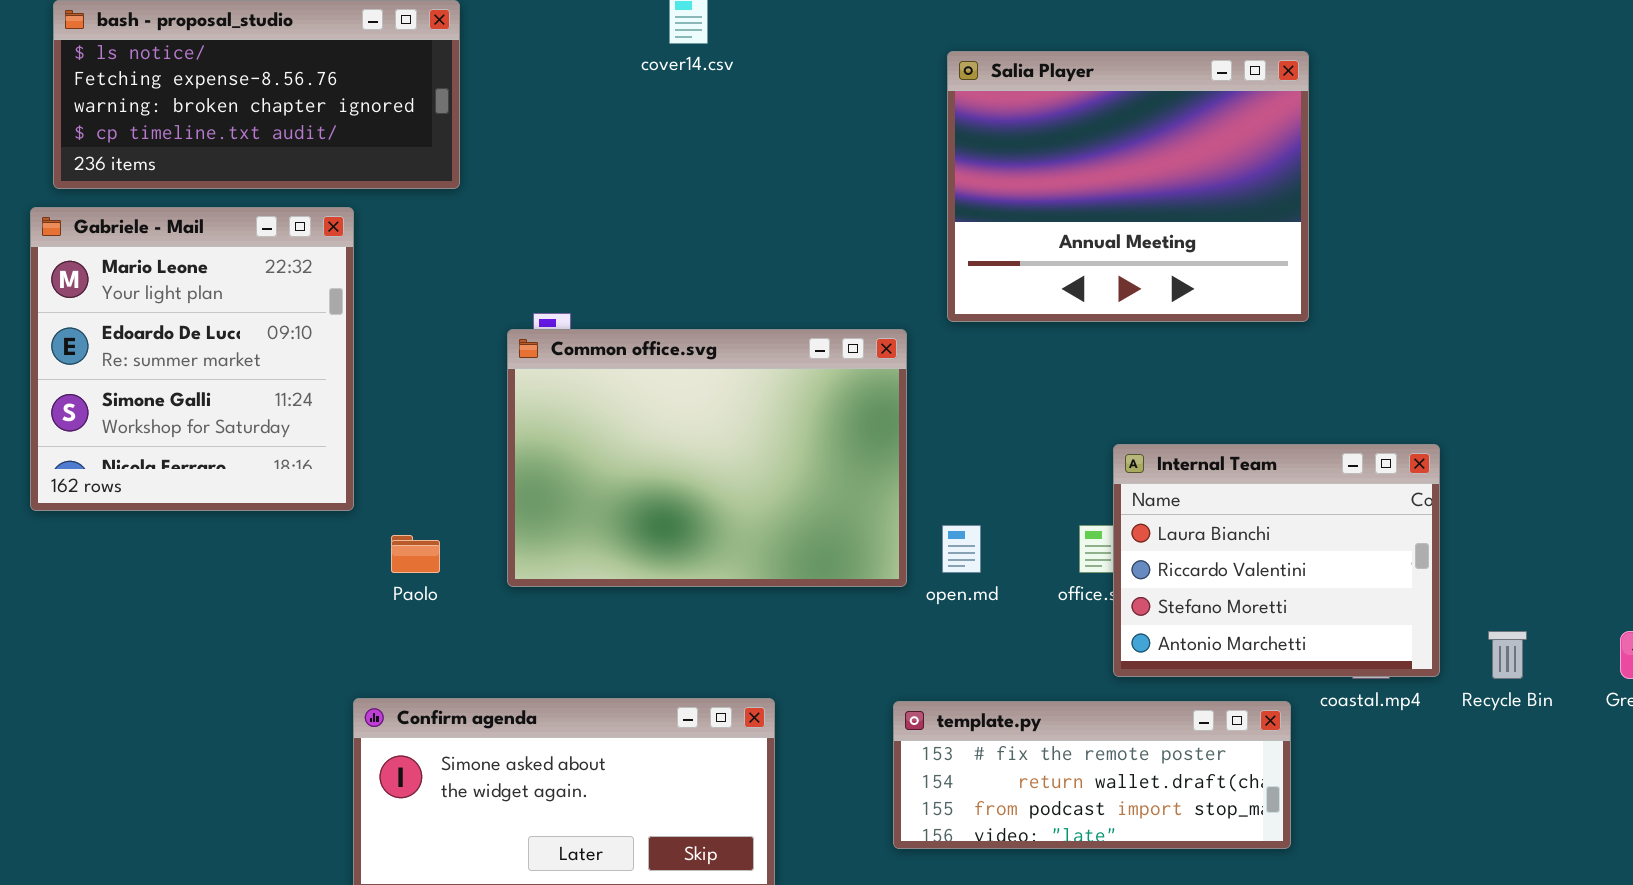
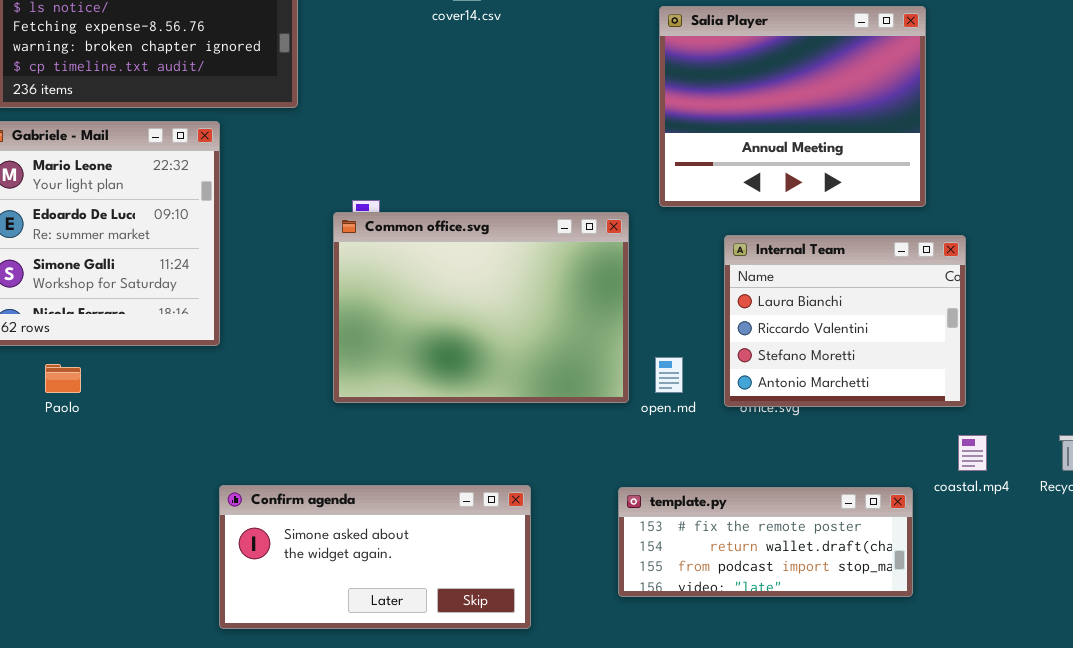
Internal Team: [1113,444,1440,677] -> [724,235,966,407], moved
Paolo: [391,535,440,573] -> [45,364,81,393], moved

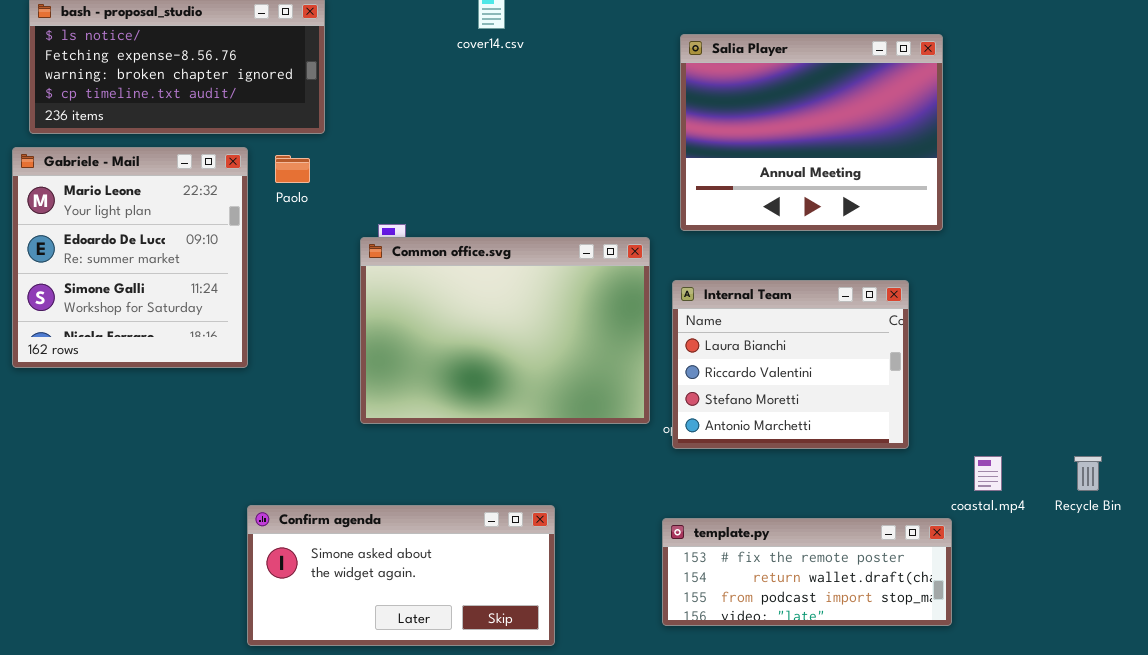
Internal Team: [724,235,966,407] -> [672,280,909,449], moved
Paolo: [45,364,81,393] -> [275,155,310,183], moved
template.py: [618,487,913,597] -> [662,518,952,626], moved

